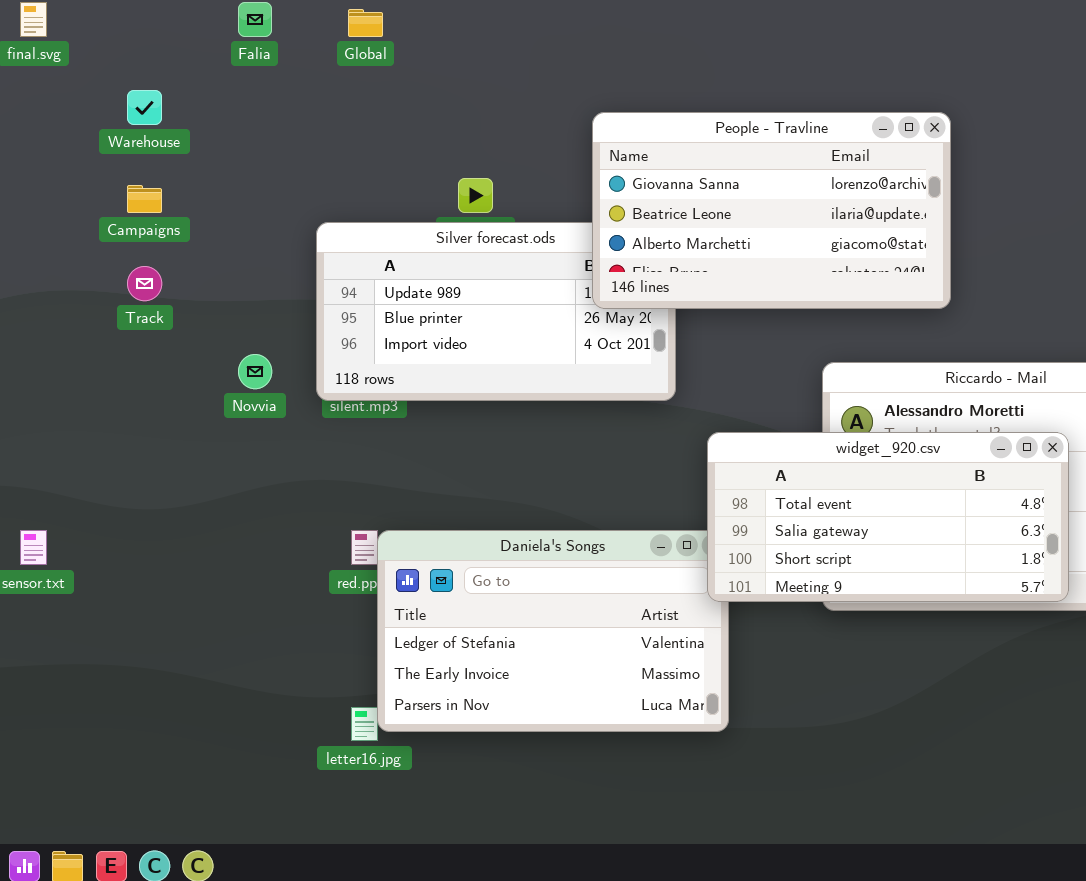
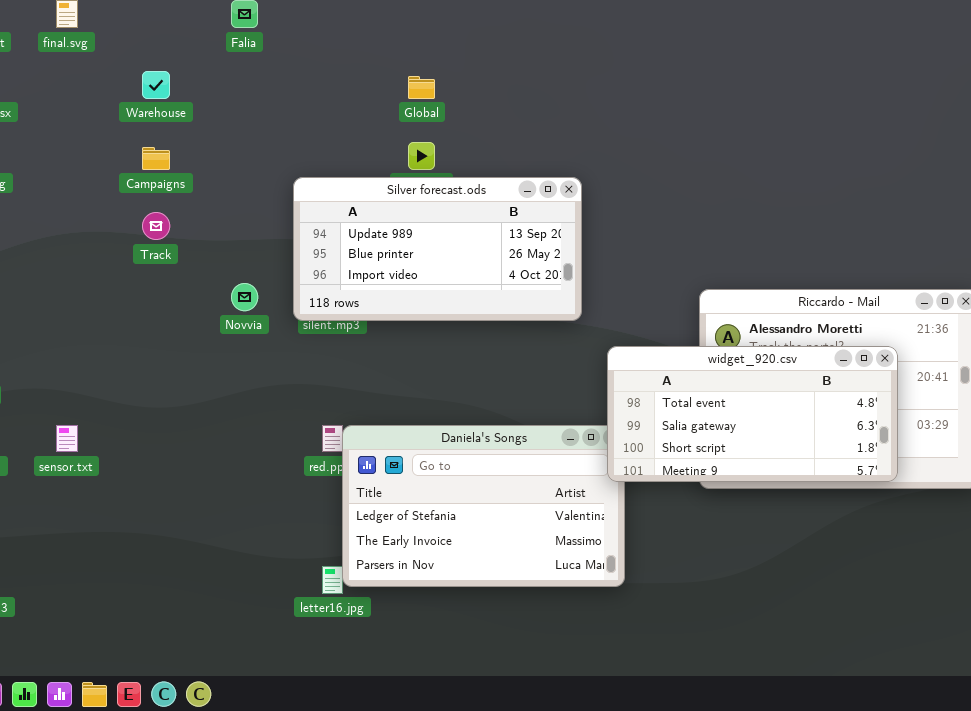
Global: [348,9,383,37] -> [408,76,435,99], moved
People - Travline: [592,112,951,309] -> none, closed

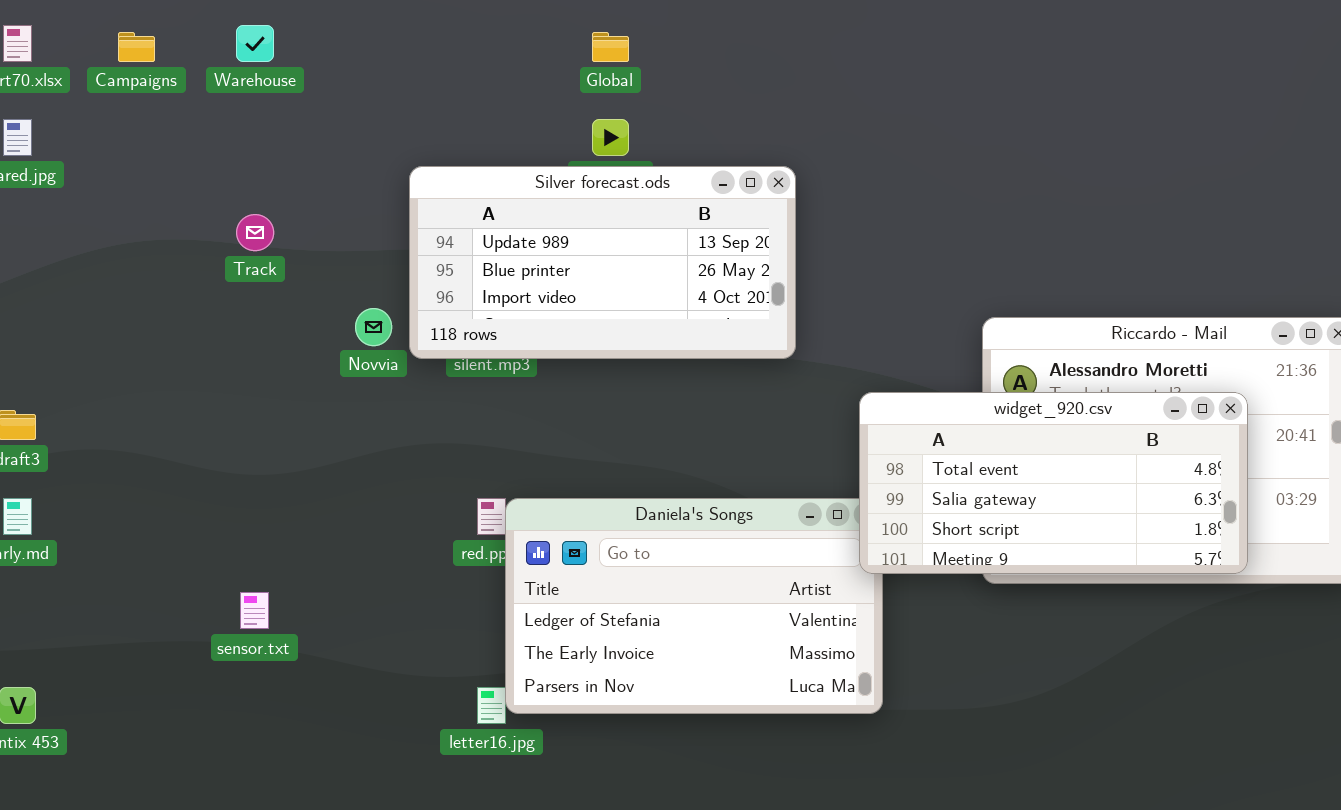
Campaigns: [142,147,170,170] -> [118,32,155,62], moved
Silver forecast.ods: [293,177,582,321] -> [409,166,796,359], moved
sensor.txt: [56,425,78,452] -> [240,592,269,629], moved

